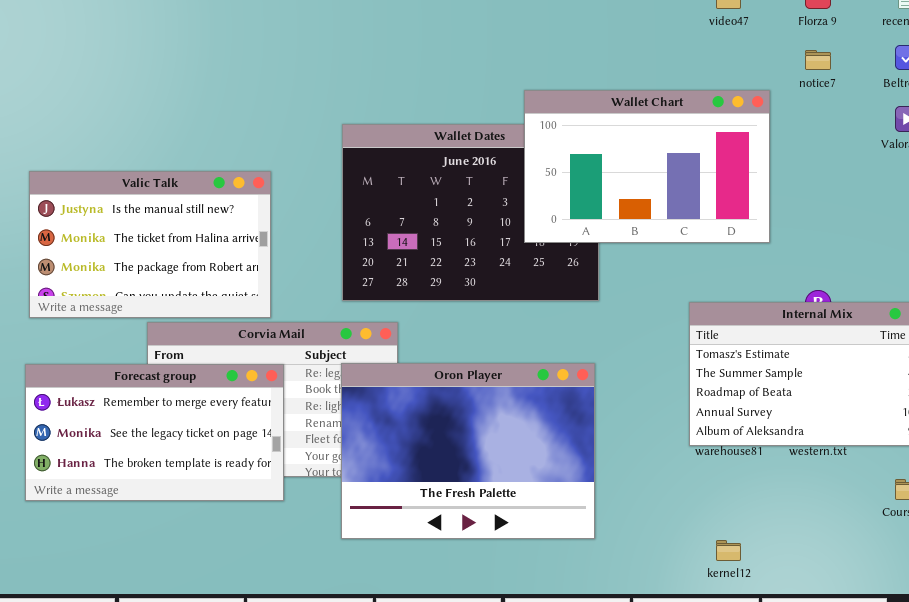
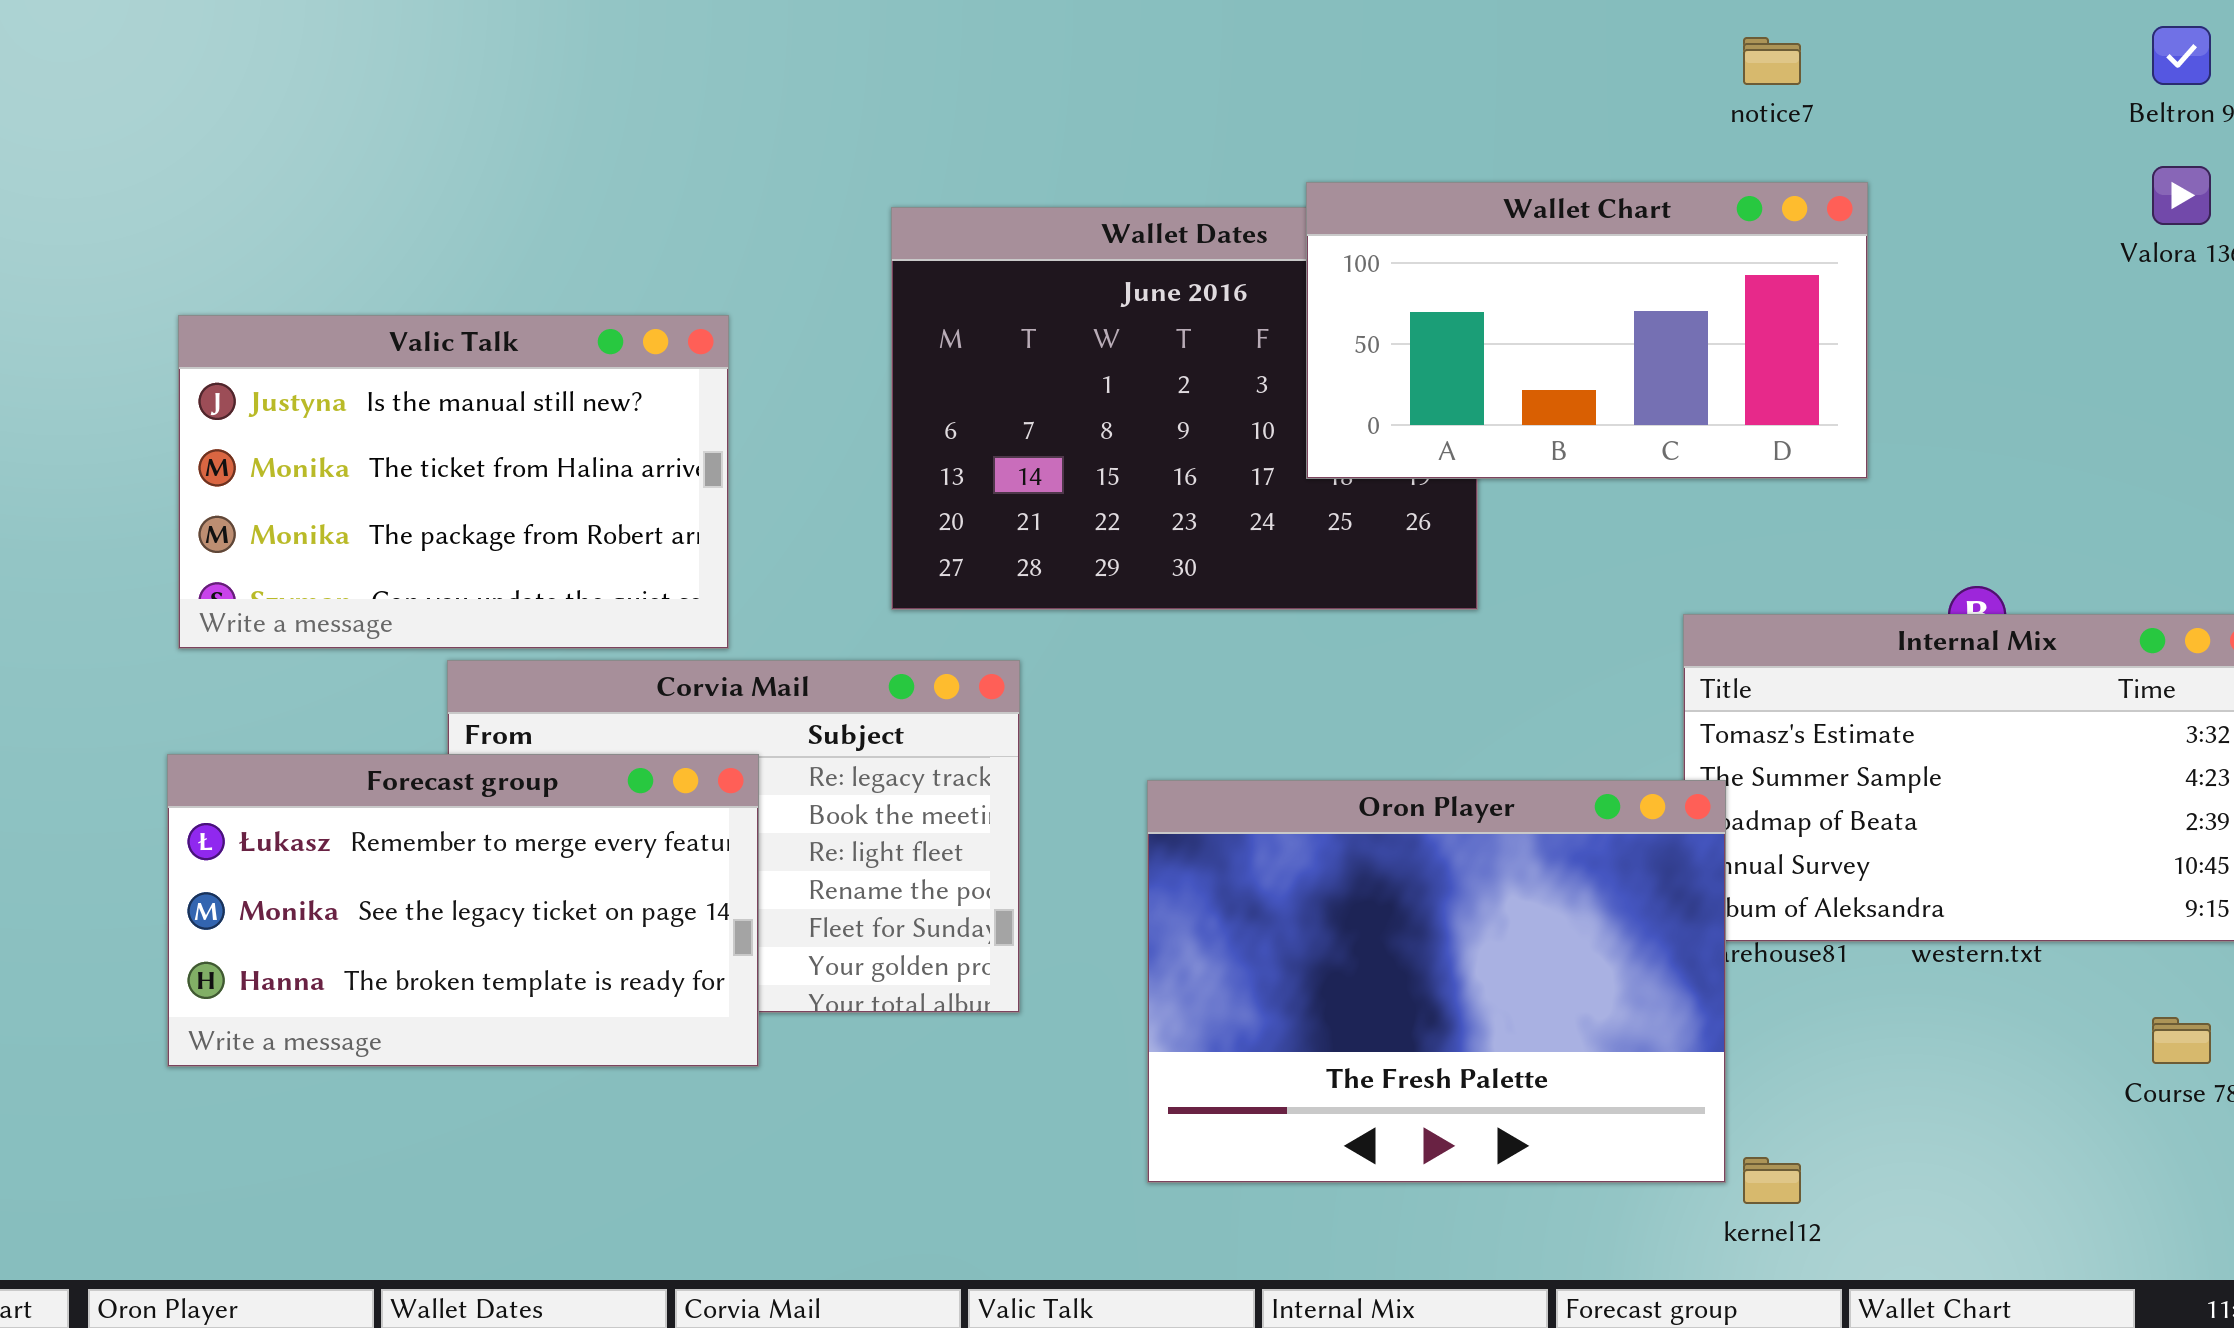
notice7: [805,50,831,70] -> [1743,37,1801,85], moved
Wallet Chart: [524,90,770,243] -> [1306,182,1868,479], resized
Oron Player: [341,363,595,539] -> [1147,780,1726,1183], moved

